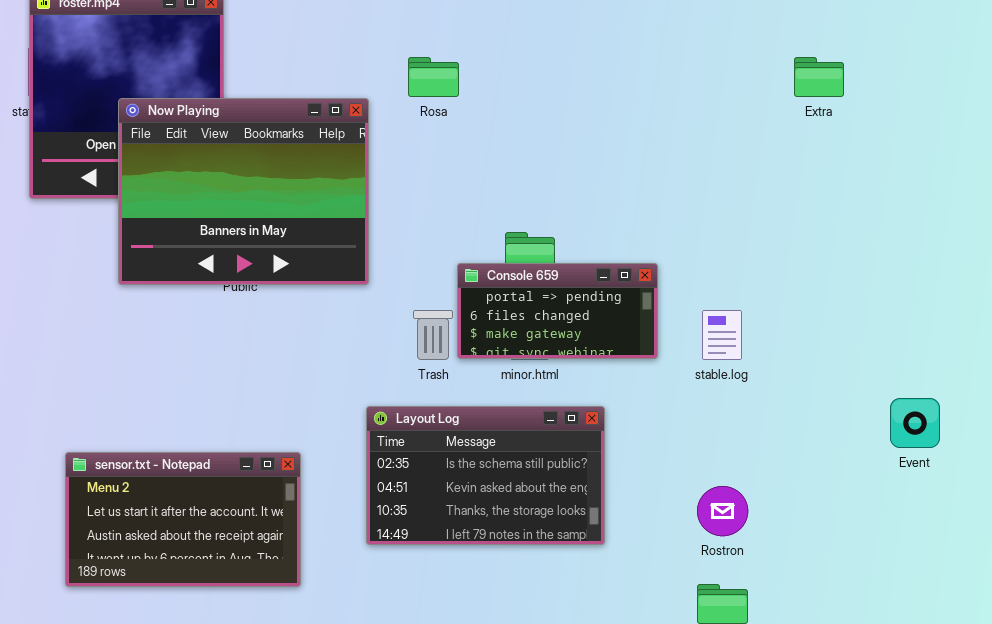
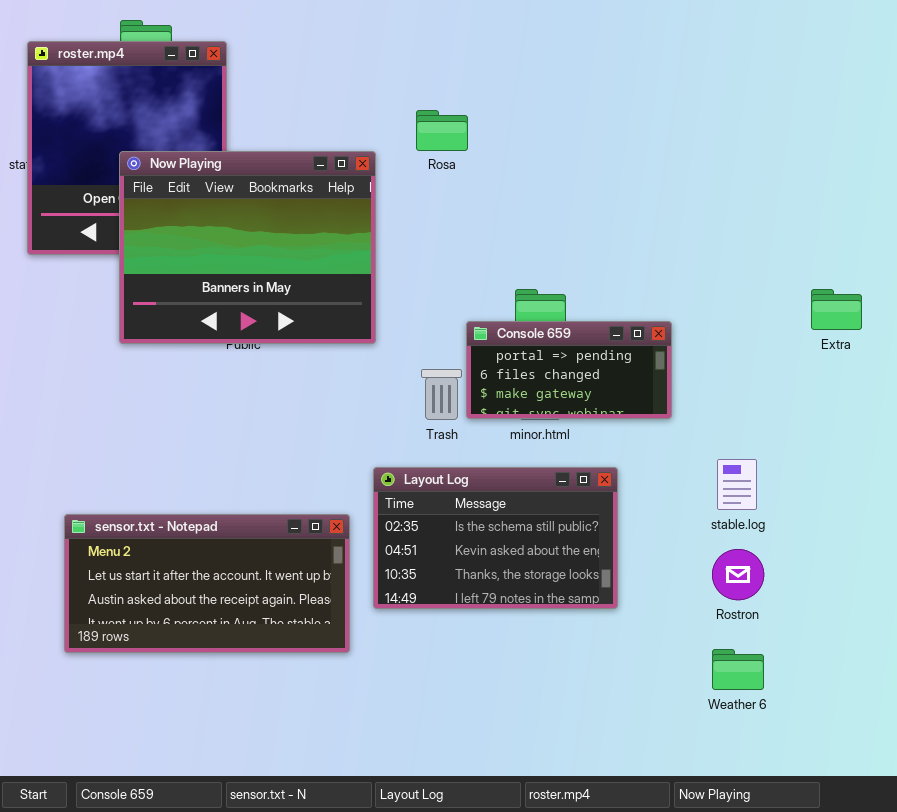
Extra: [794,57,844,97] -> [811,289,862,330], moved
stable.log: [702,310,742,360] -> [717,459,757,510], moved
sensor.txt - Notepad: [65,452,301,587] -> [64,514,350,653], resized

